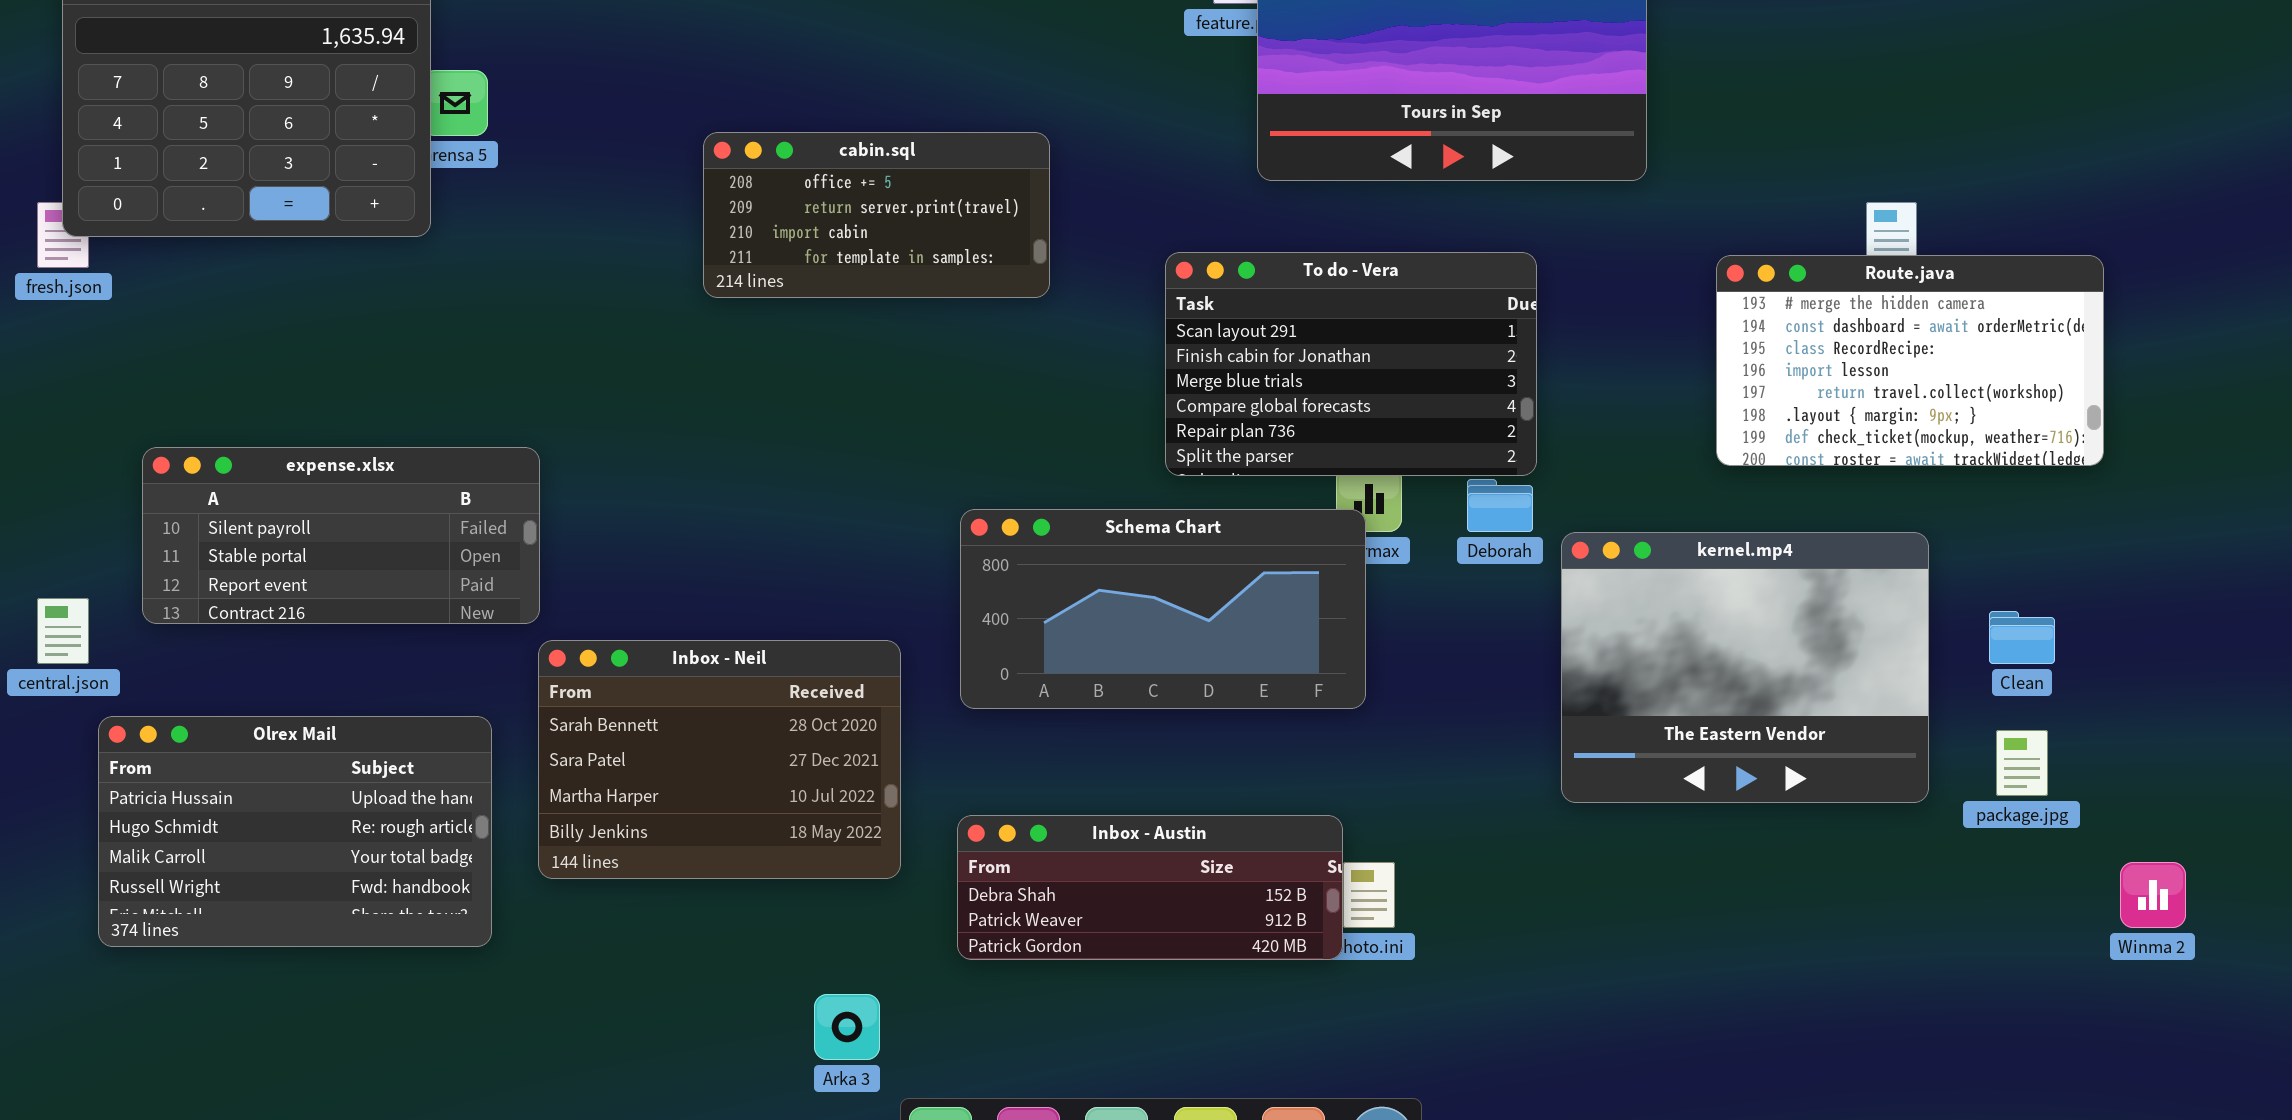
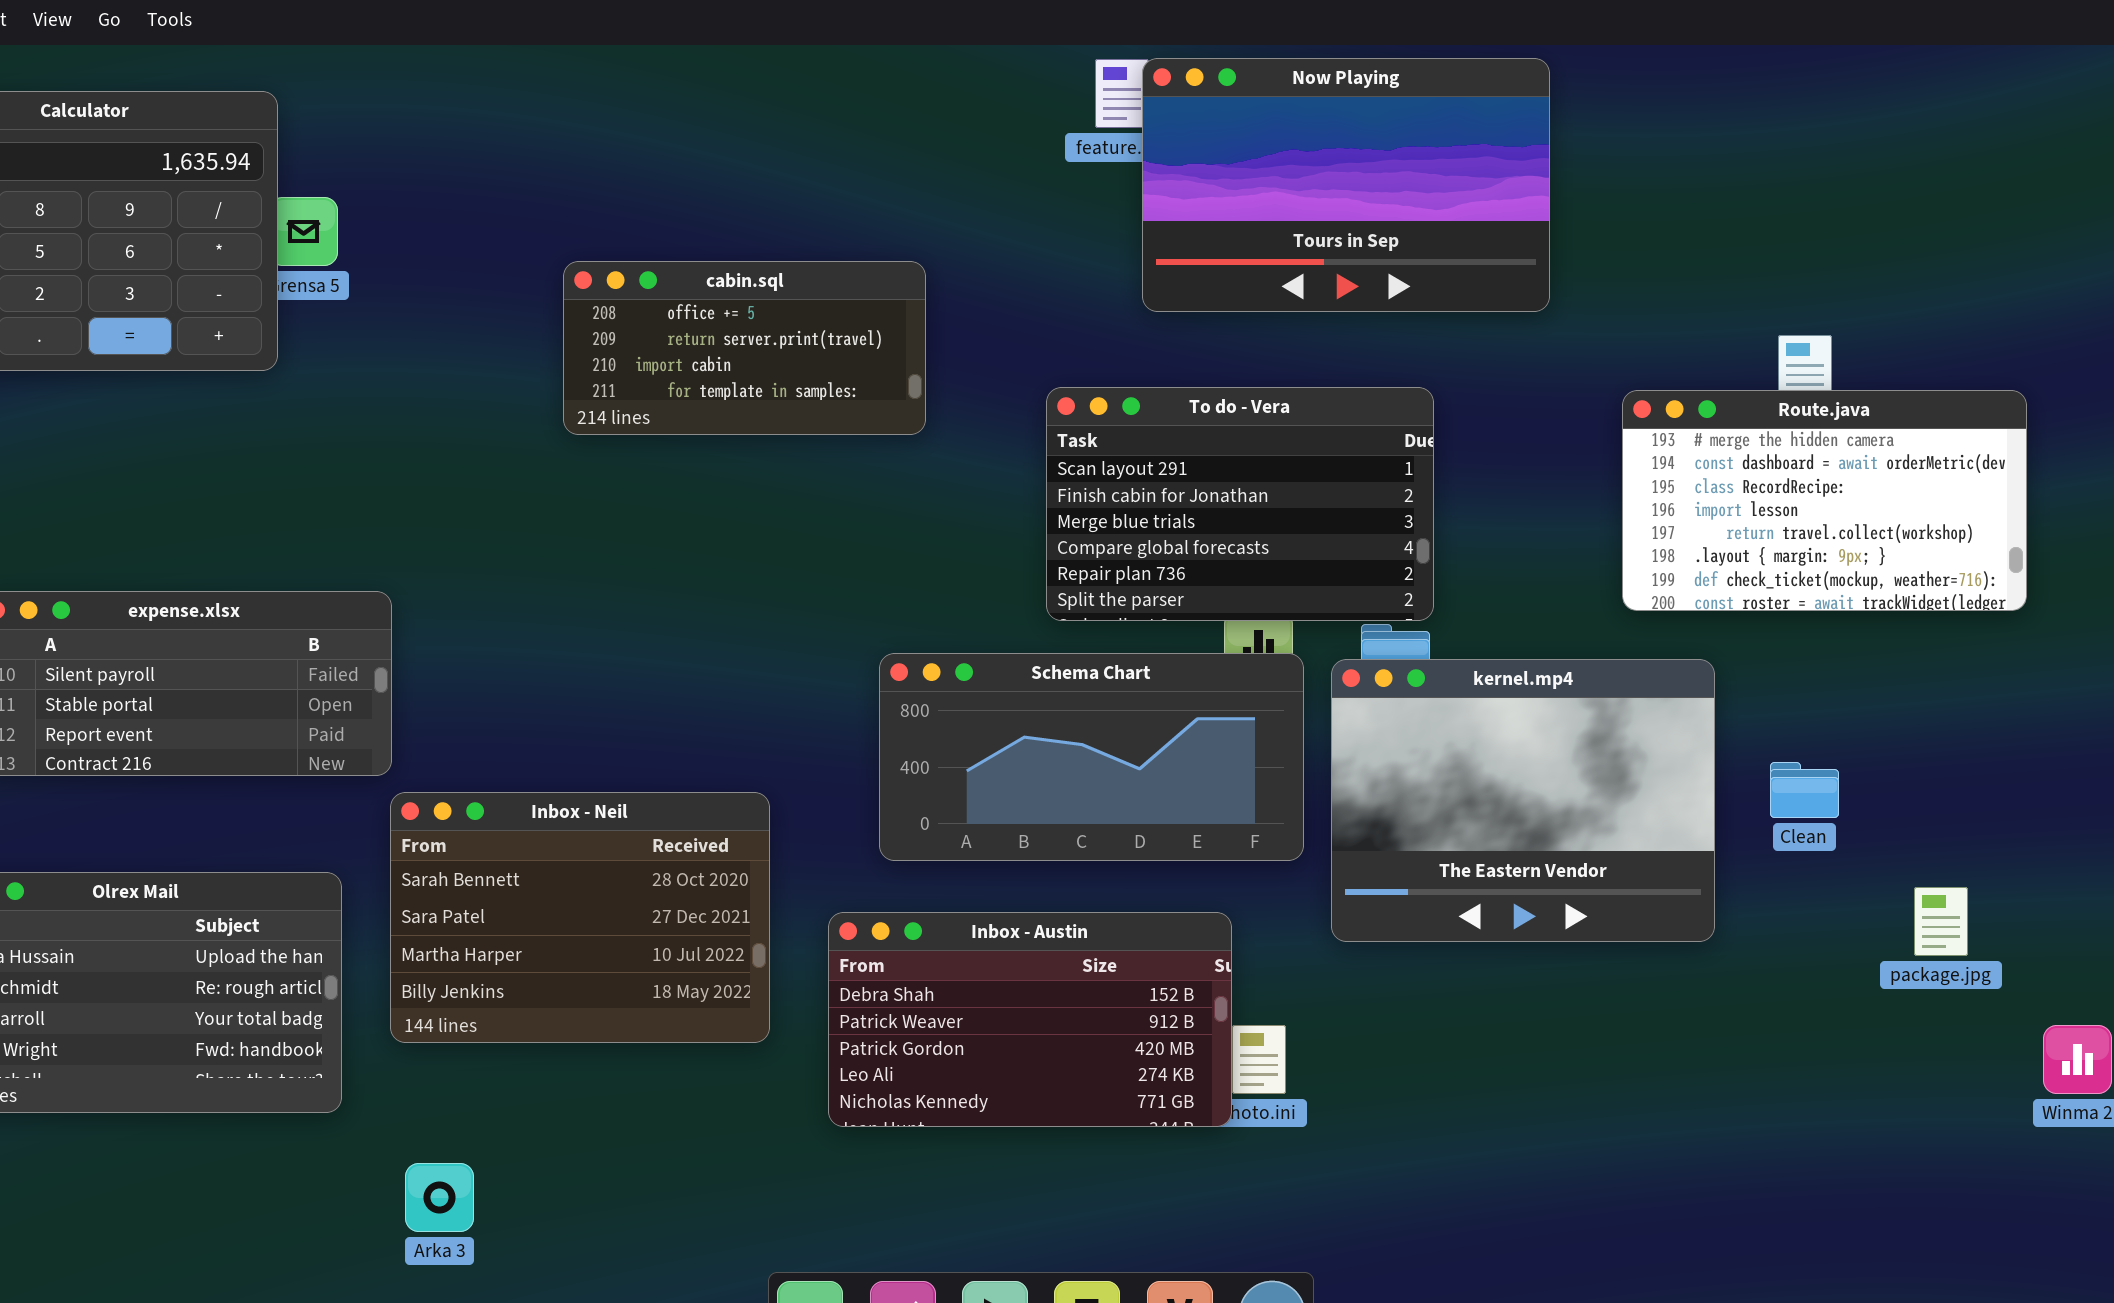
Schema Chart: [960,509,1366,709] -> [879,653,1304,861], moved
kernel.mp4: [1561,532,1929,803] -> [1331,659,1715,942], moved
Clean: [1989,611,2055,664] -> [1770,762,1839,818], moved
Inbox - Austin: [957,815,1343,960] -> [828,912,1232,1127], resized
Arka 3: [814,994,880,1060] -> [405,1163,474,1232], moved

